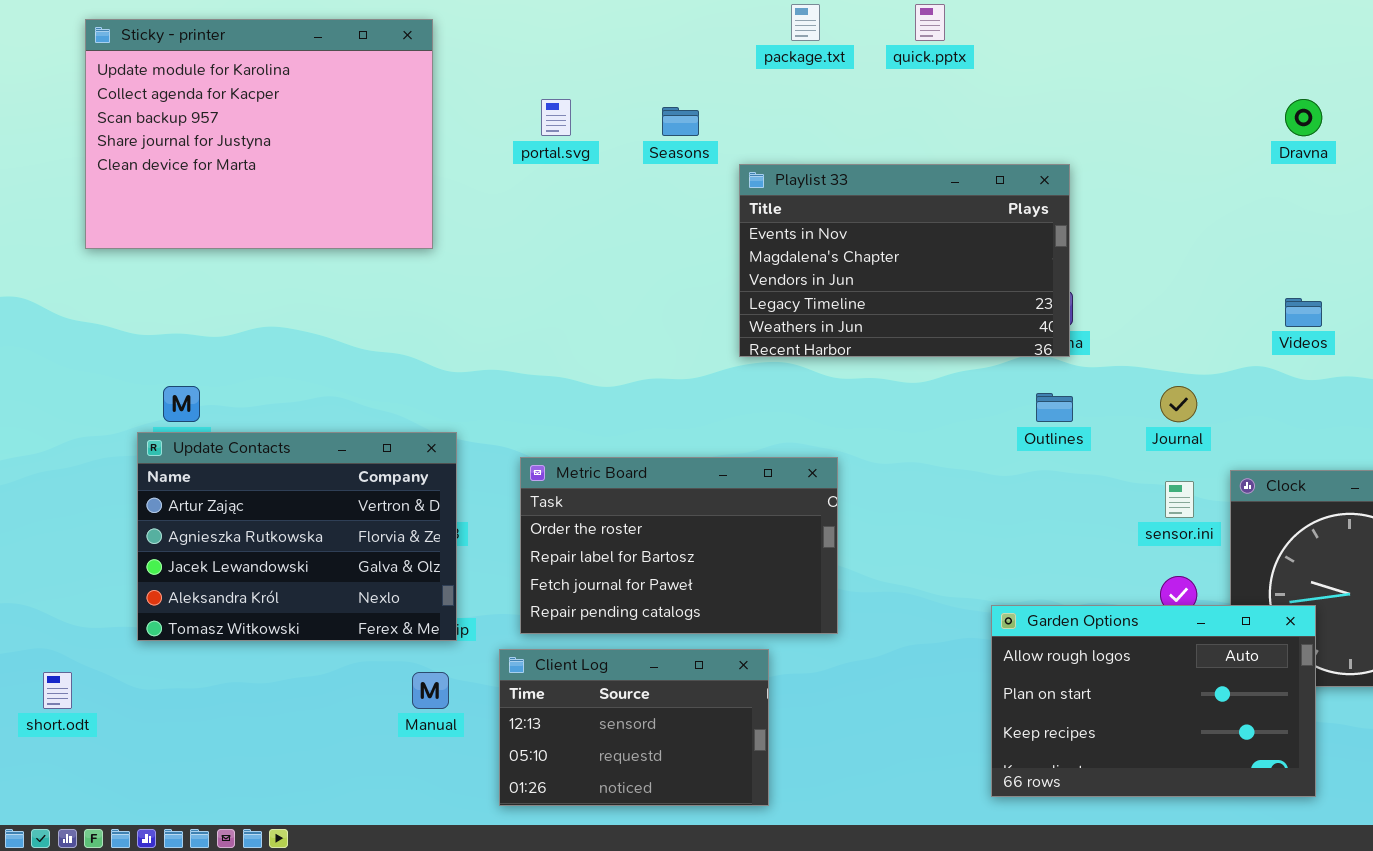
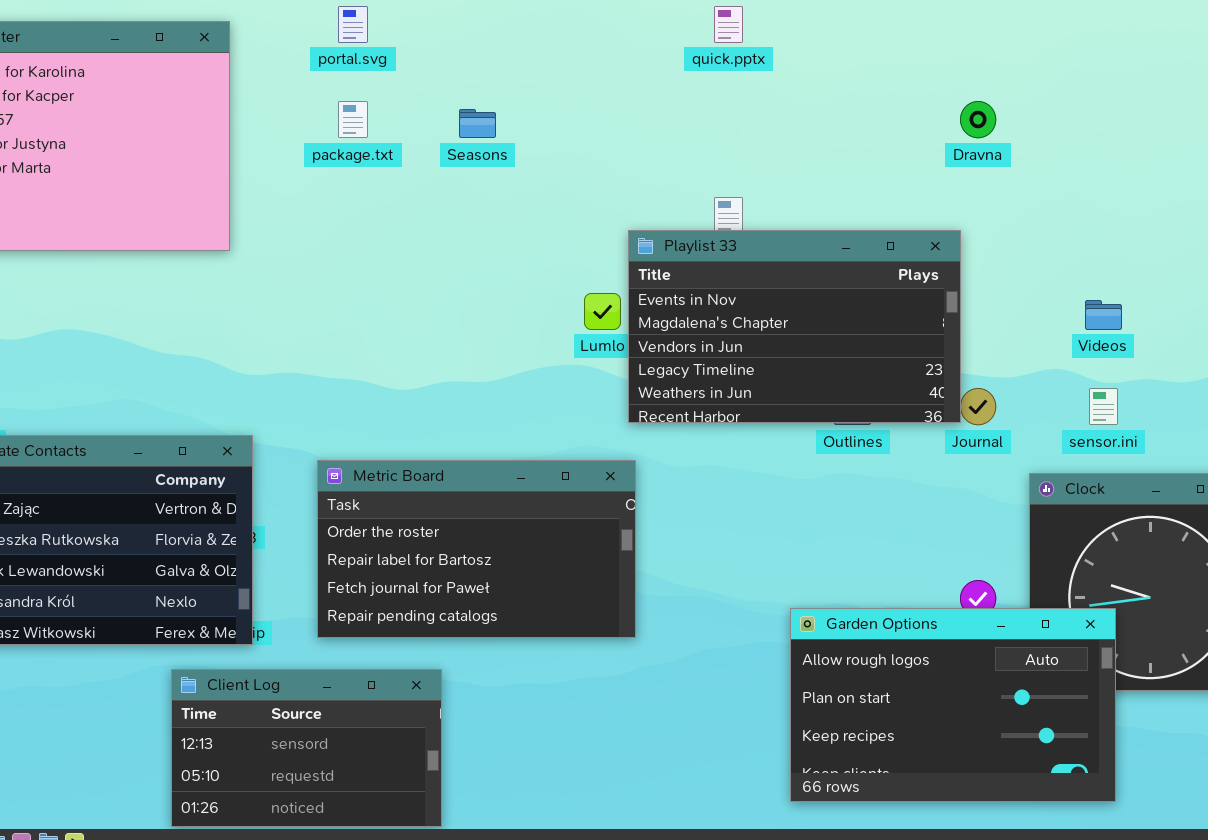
package.txt: [791,4,820,41] -> [338,101,368,138], moved
portal.svg: [541,99,571,136] -> [338,6,368,43], moved
Dravna: [1285,99,1322,136] -> [960,101,996,138], moved
Playlist 33: [739,164,1070,357] -> [628,230,961,423], moved
sensor.ini: [1165,481,1194,518] -> [1089,388,1118,425], moved
Client Log: [499,649,769,806] -> [171,669,442,827], moved

